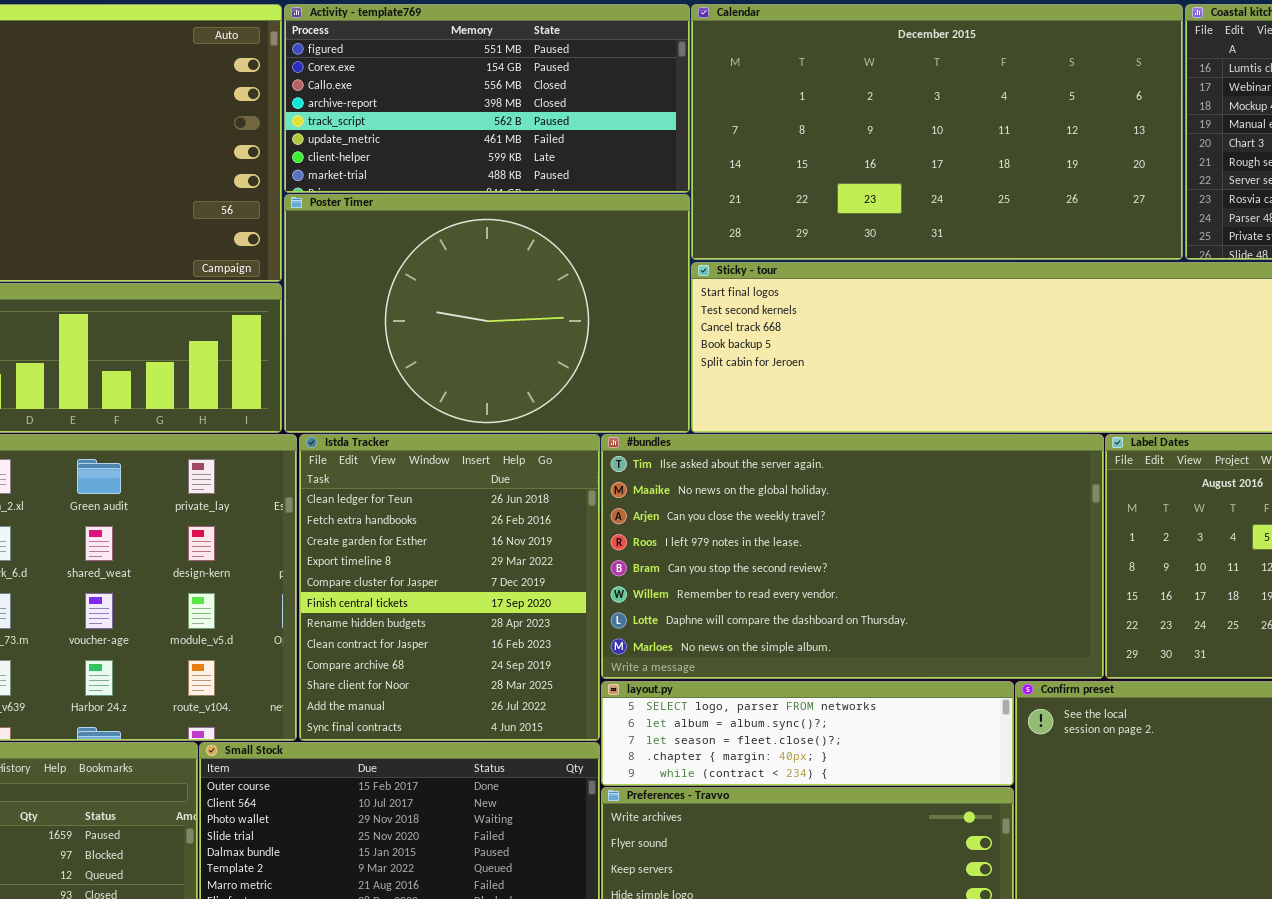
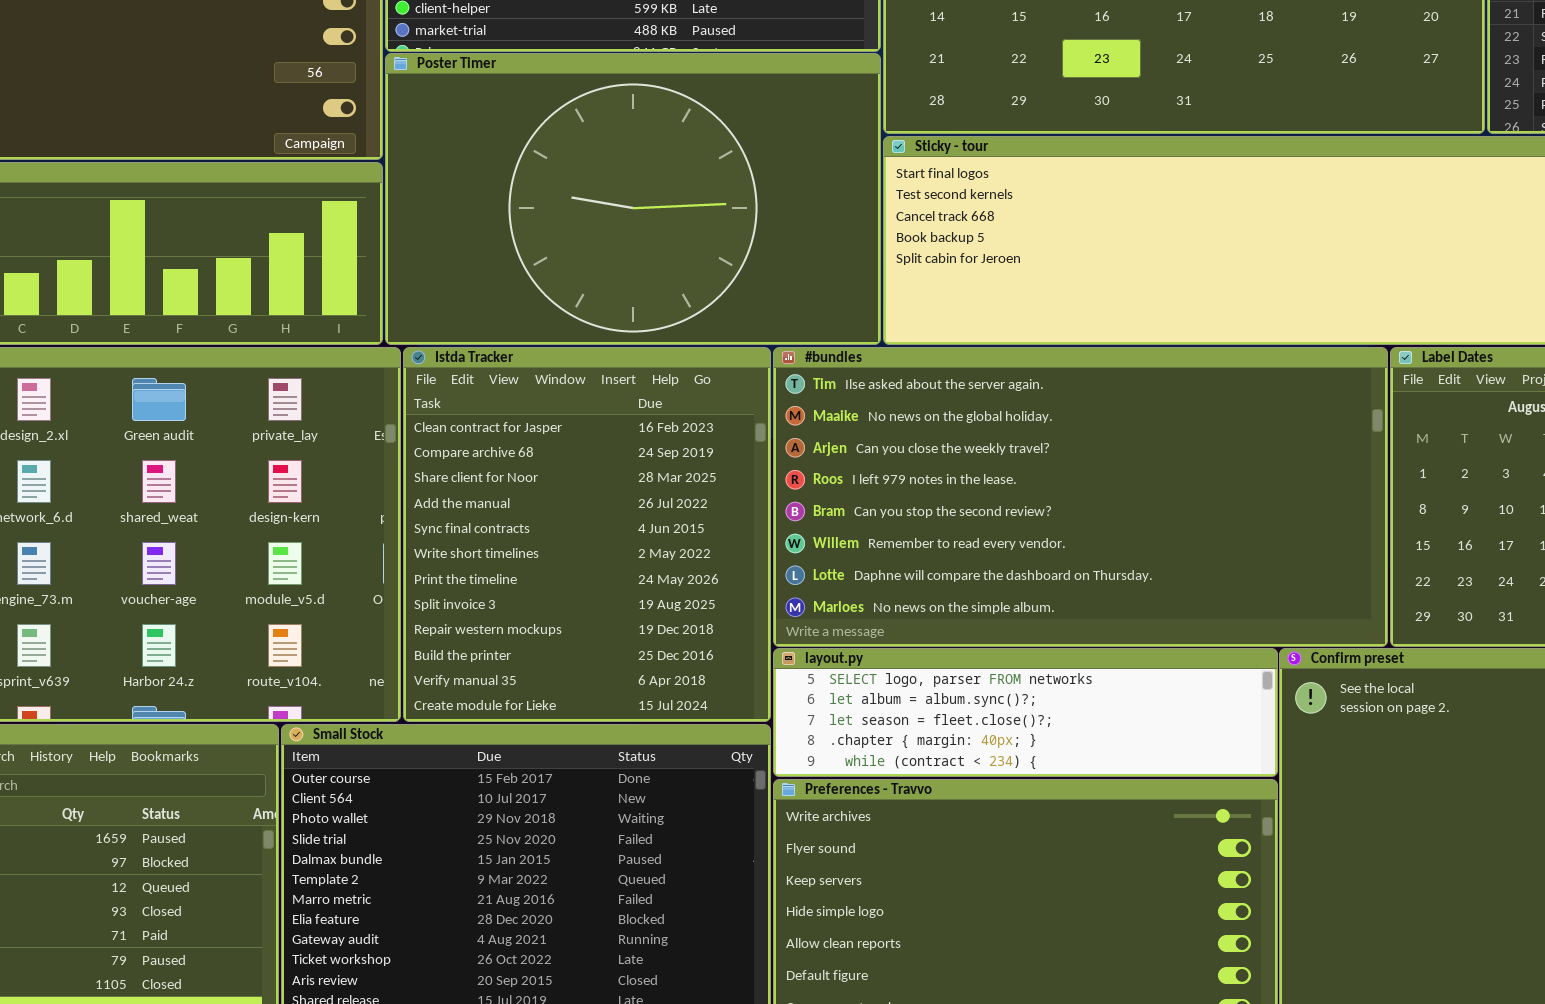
Istda Tracker: [299,434,600,741] -> [403,347,771,722], scrolled down 7 rows

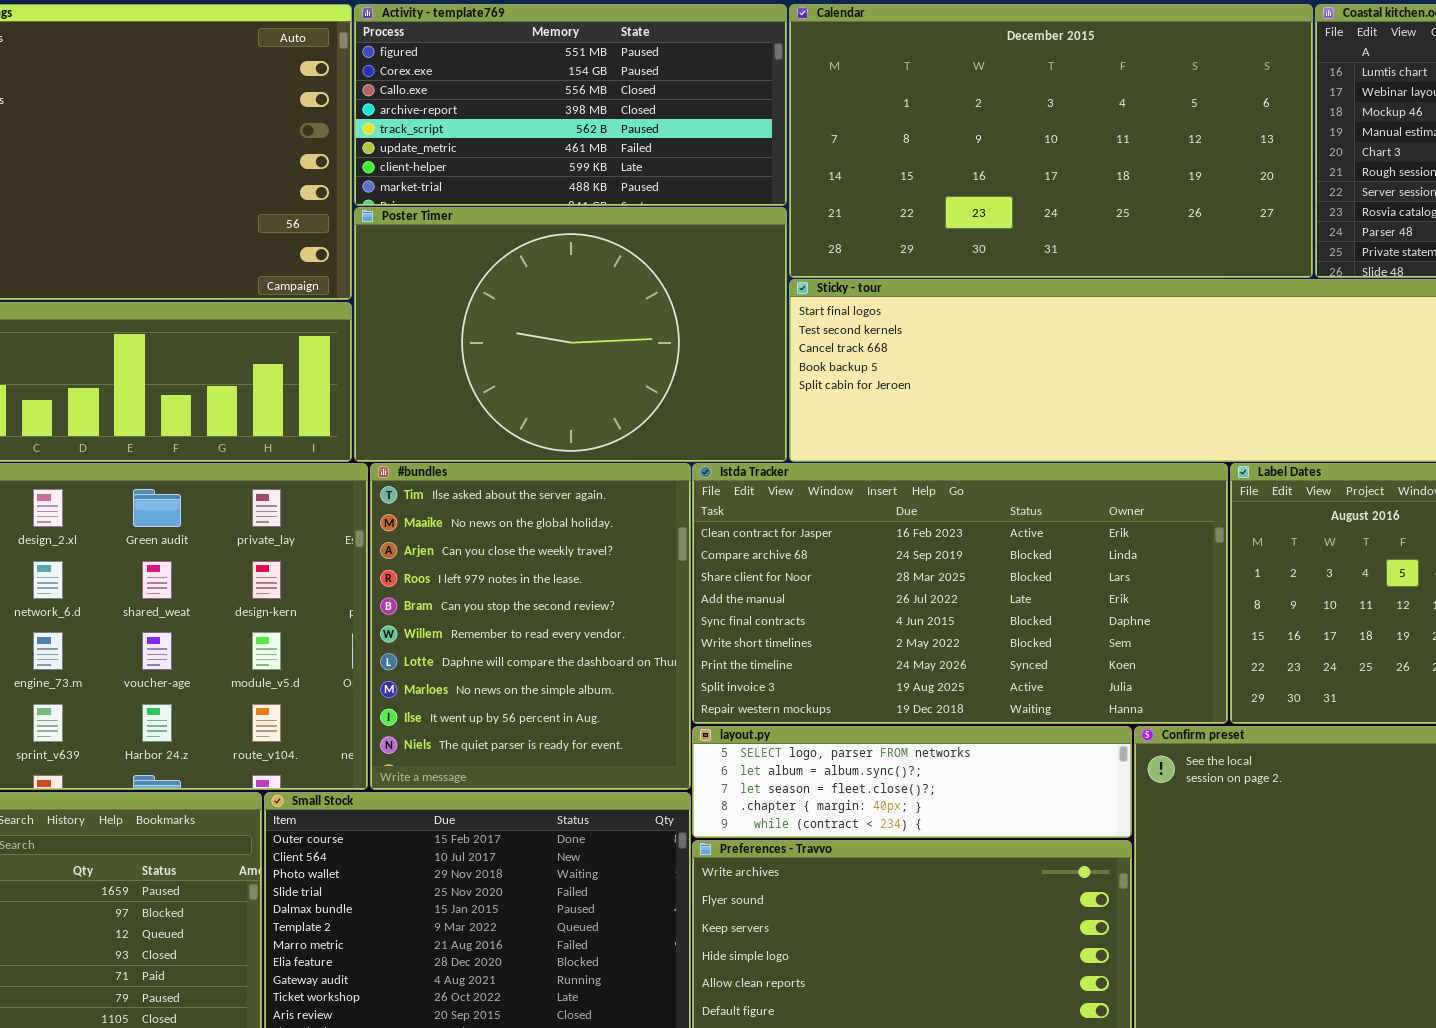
Istda Tracker: [403,347,771,722] -> [692,463,1228,724], moved, resized
#bundles: [773,347,1388,647] -> [370,463,691,790], moved, resized

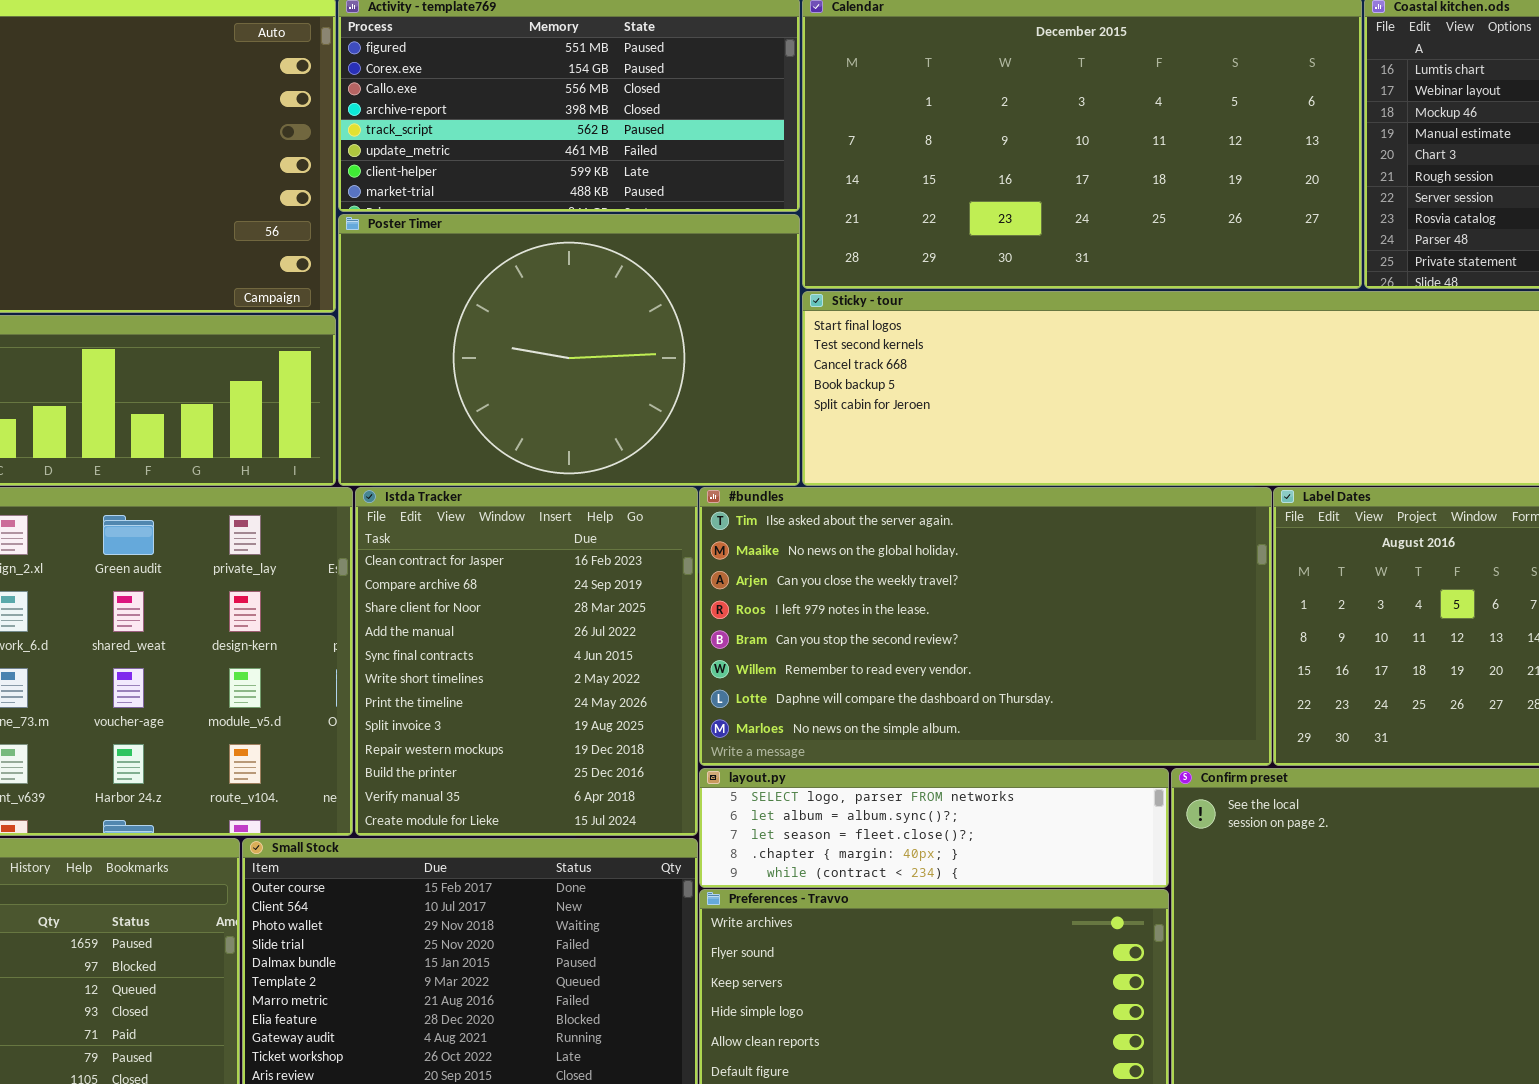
#bundles: [370,463,691,790] -> [699,487,1272,766], moved, resized
Istda Tracker: [692,463,1228,724] -> [355,487,698,836], moved, resized

